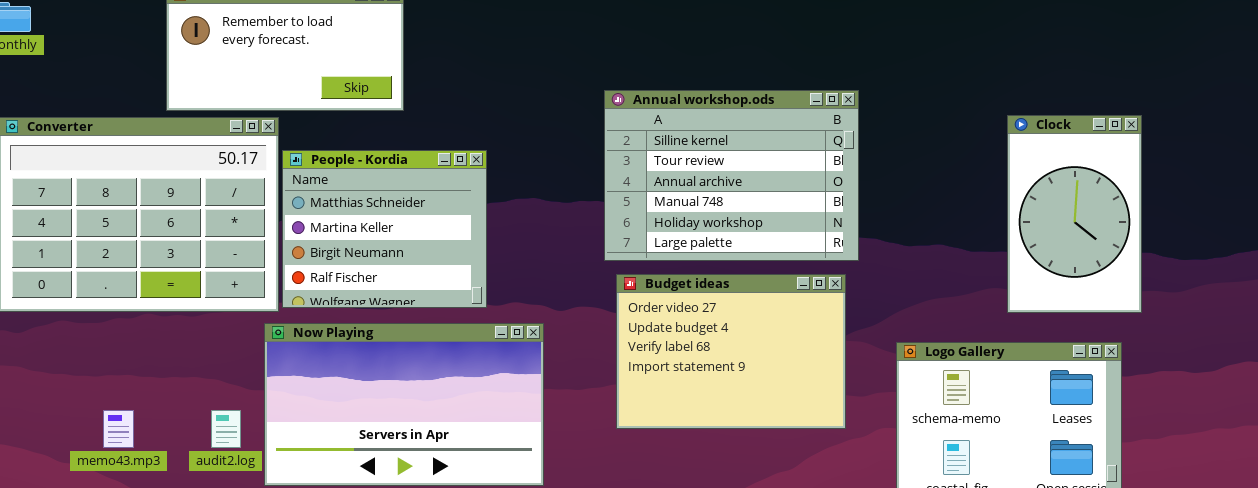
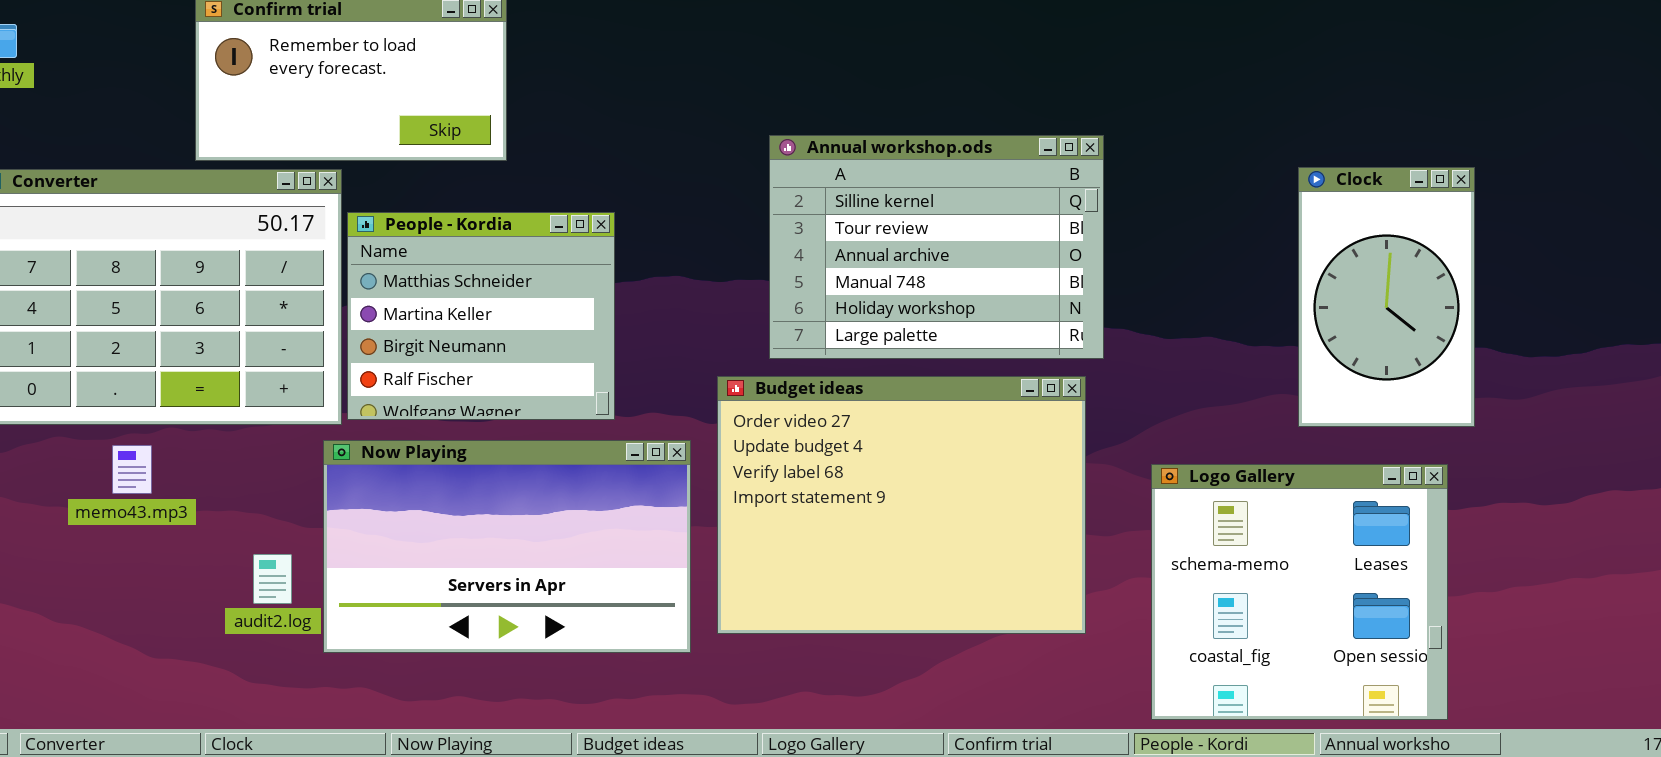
Budget ideas: [616,274,846,429] -> [717,376,1086,634], resized
memo43.mp3: [103,410,134,448] -> [112,445,152,494], moved

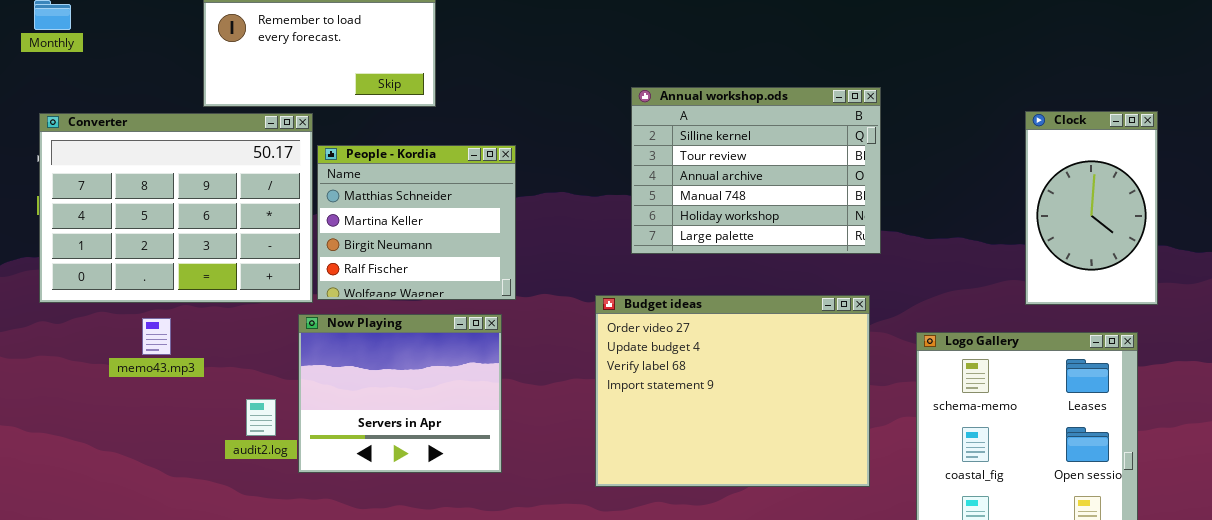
Budget ideas: [717,376,1086,634] -> [595,295,870,487], moved
Now Playing: [323,440,691,653] -> [298,314,502,473], resized

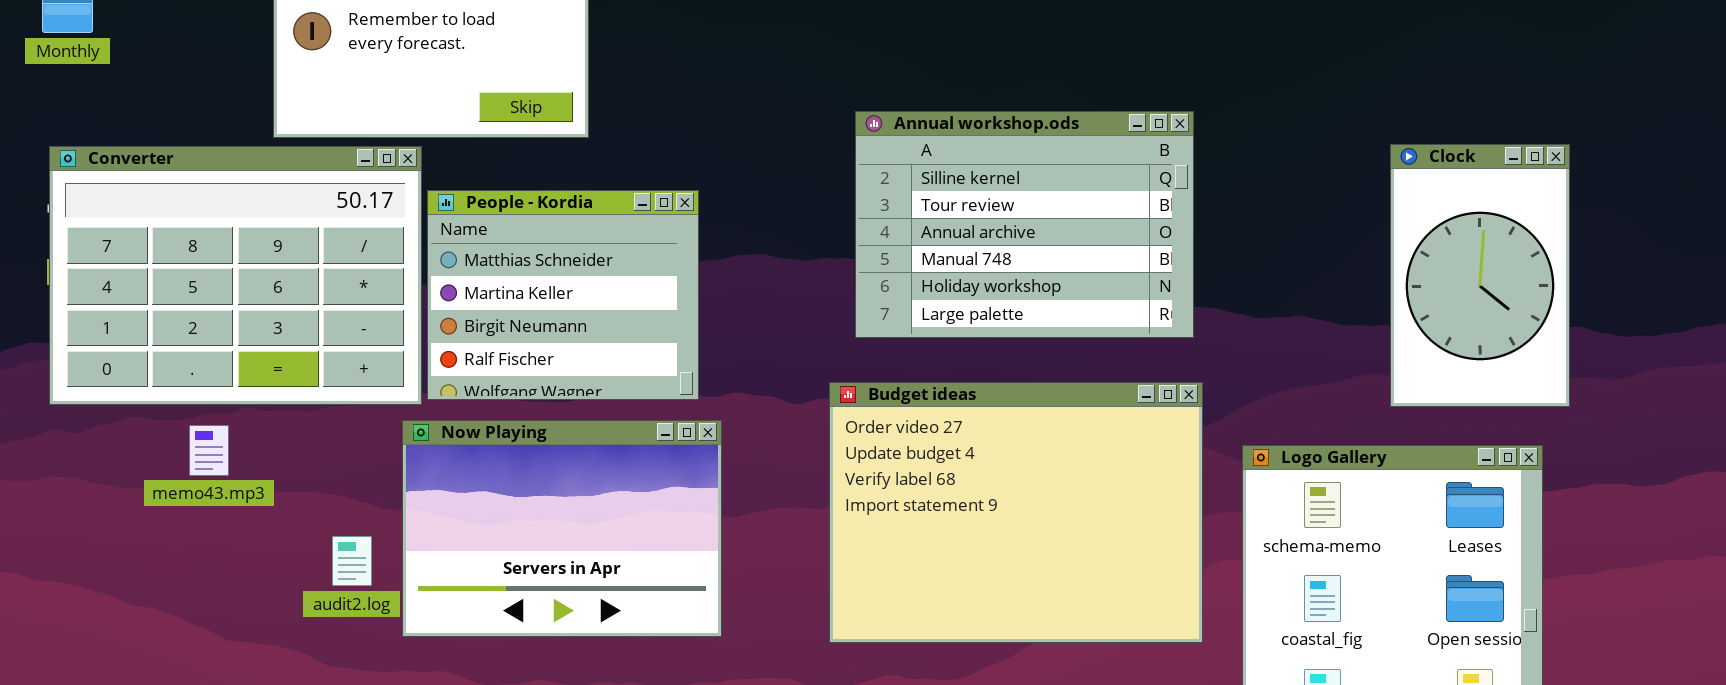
Budget ideas: [595,295,870,487] -> [829,382,1203,643], moved
Now Playing: [298,314,502,473] -> [402,420,722,637], resized

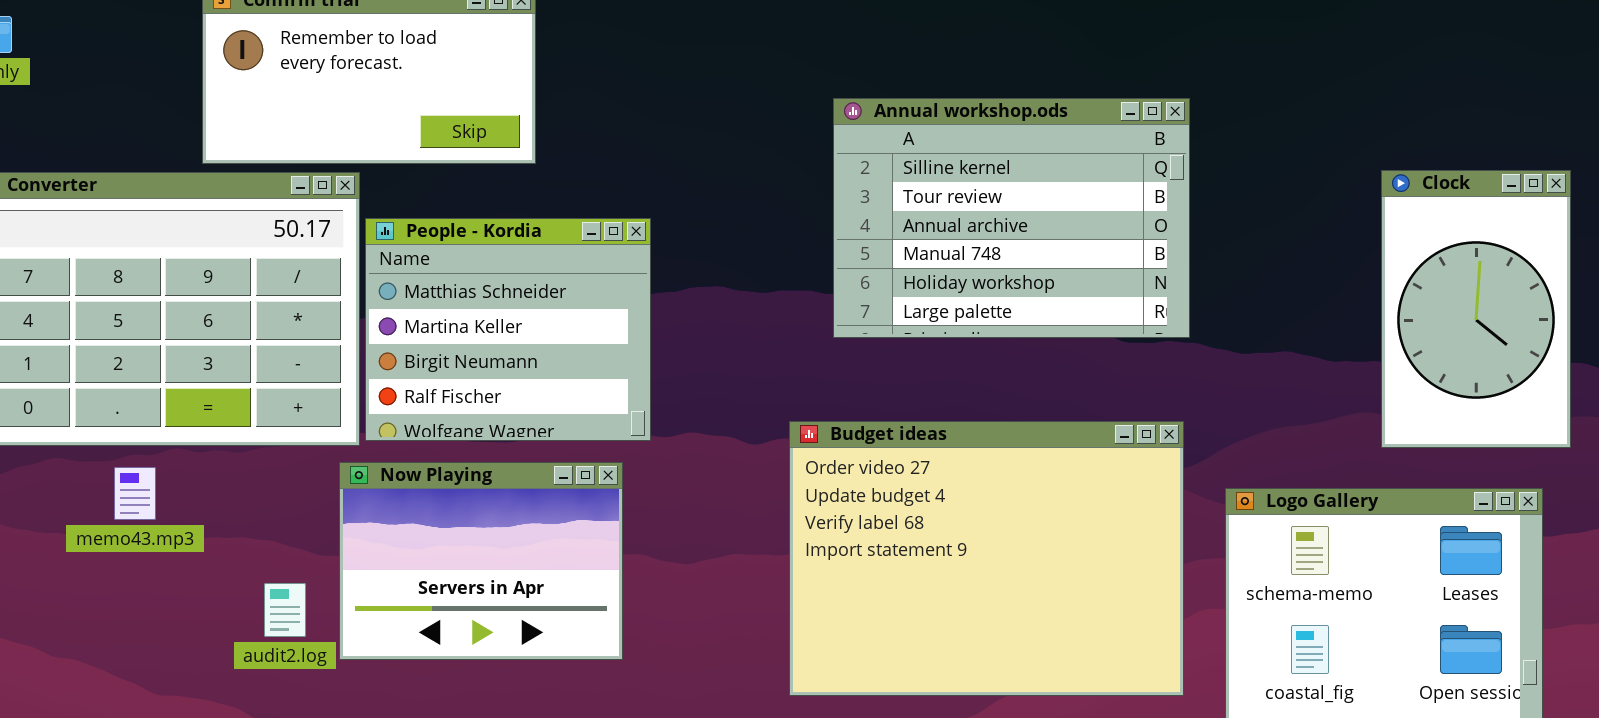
Annual workshop.ods: [855,111,1194,338] -> [833,98,1190,338], moved
Now Playing: [402,420,722,637] -> [339,462,623,660], resized

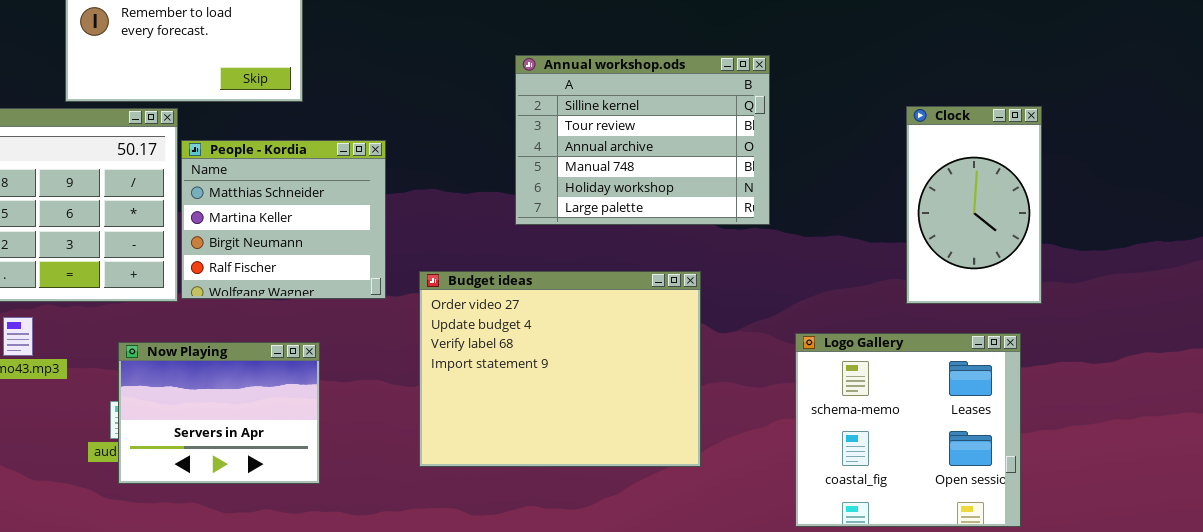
Budget ideas: [789,421,1184,696] -> [419,271,701,467], moved
Now Playing: [339,462,623,660] -> [118,342,320,484], moved

